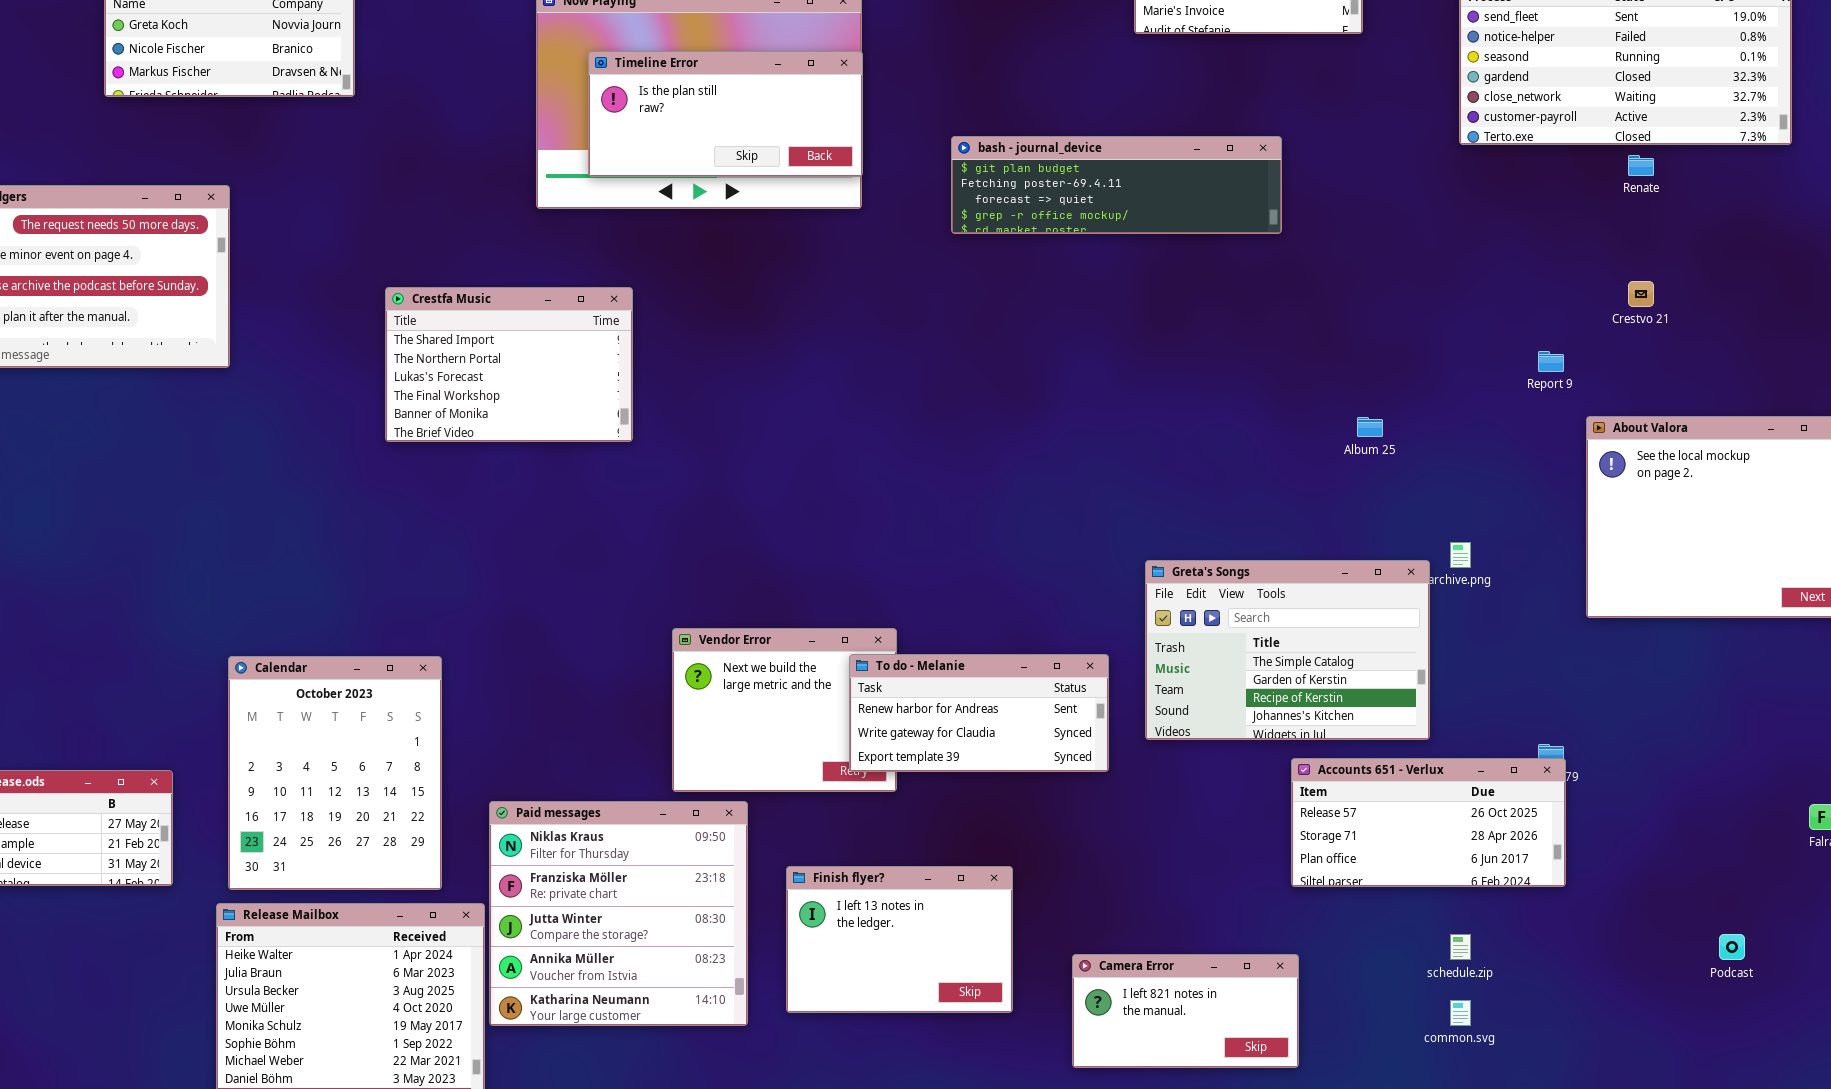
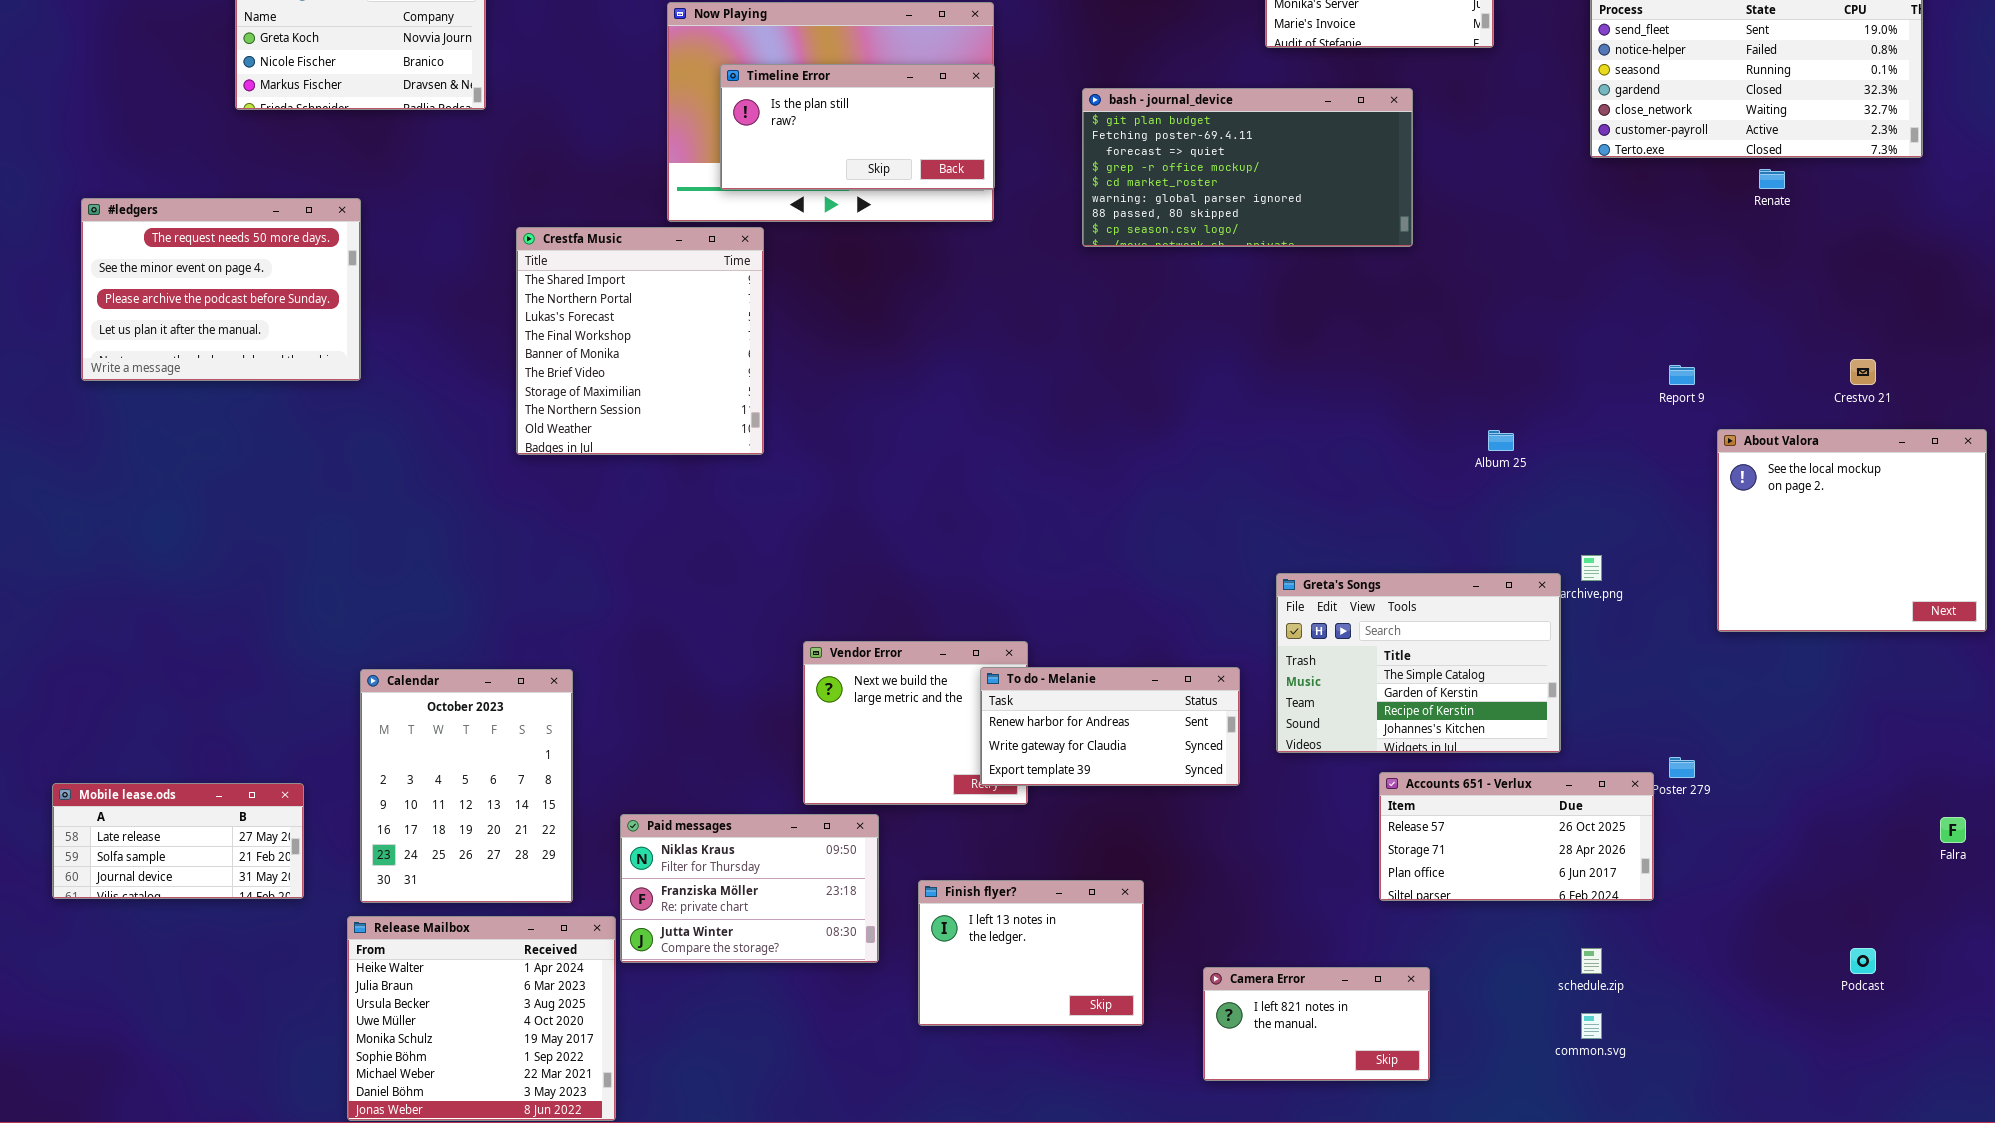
bash - journal_device: [951,136,1282,234] -> [1082,88,1413,247], resized
Crestvo 21: [1628,281,1654,307] -> [1850,359,1876,385], moved
Crestfa Music: [385,287,633,442] -> [516,227,764,455], resized
Accounts 651 - Verlux: [1291,758,1566,887] -> [1379,772,1654,901], moved
Paid messages: [489,801,748,1026] -> [620,814,879,963], resized

